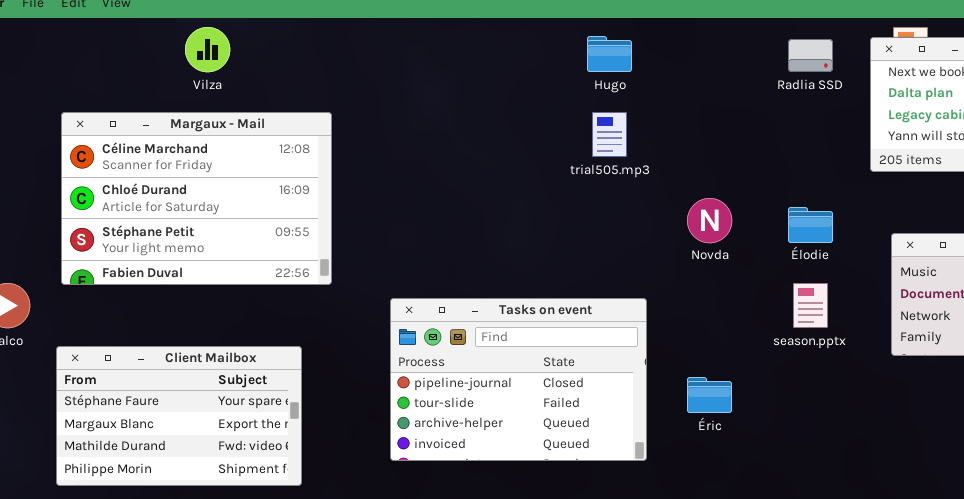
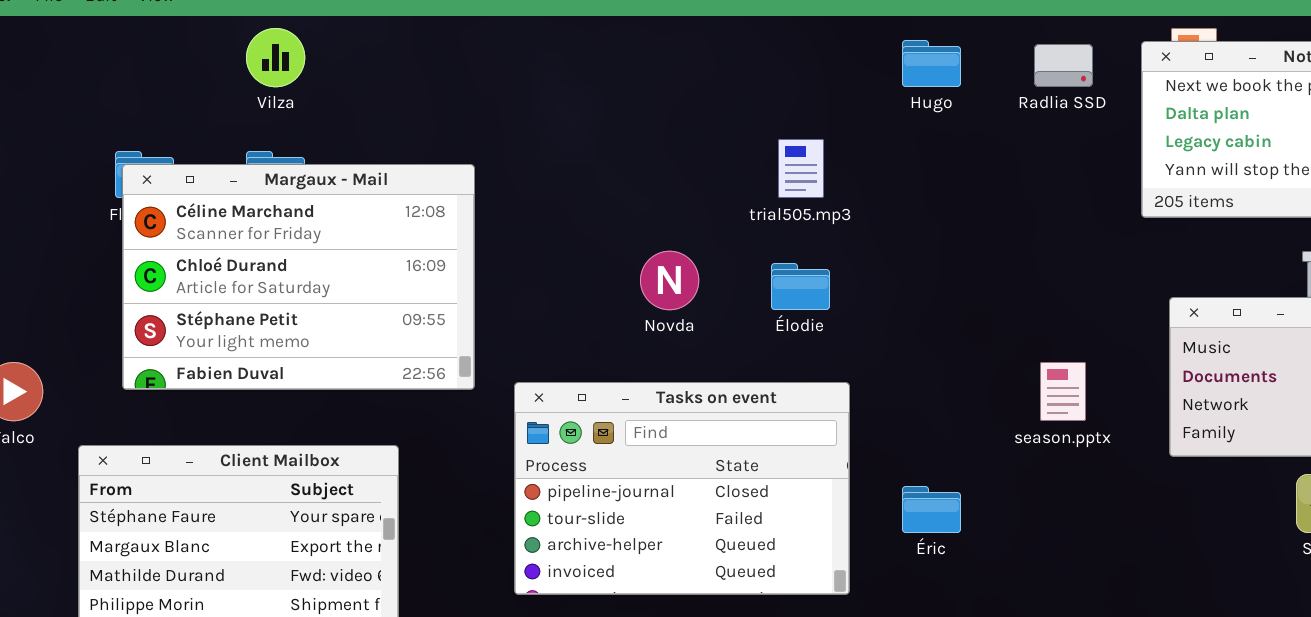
Hugo: [587,36,632,72] -> [902,40,961,87], moved
Margaux - Mail: [61,112,332,285] -> [122,164,475,390], moved
Novda: [687,198,732,243] -> [640,251,699,310], moved
Élodie: [788,207,833,243] -> [771,263,830,310], moved

